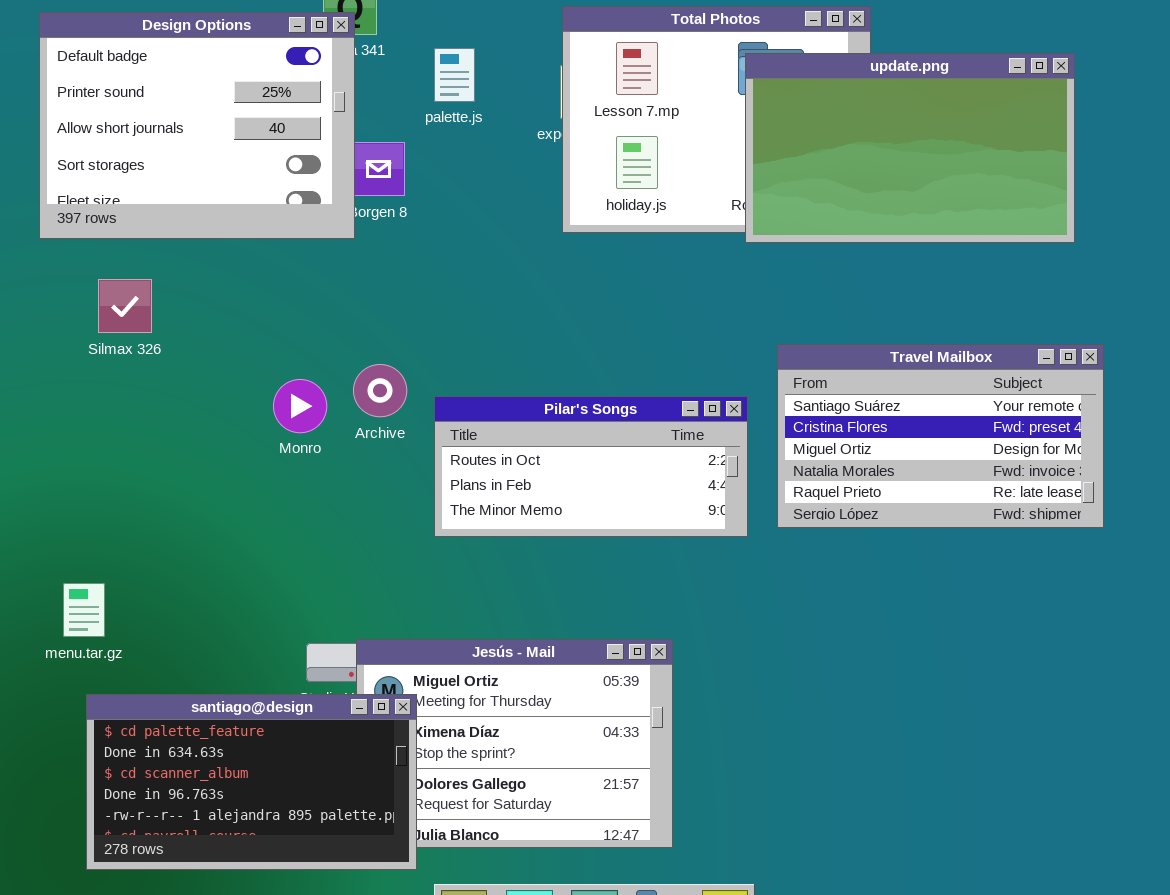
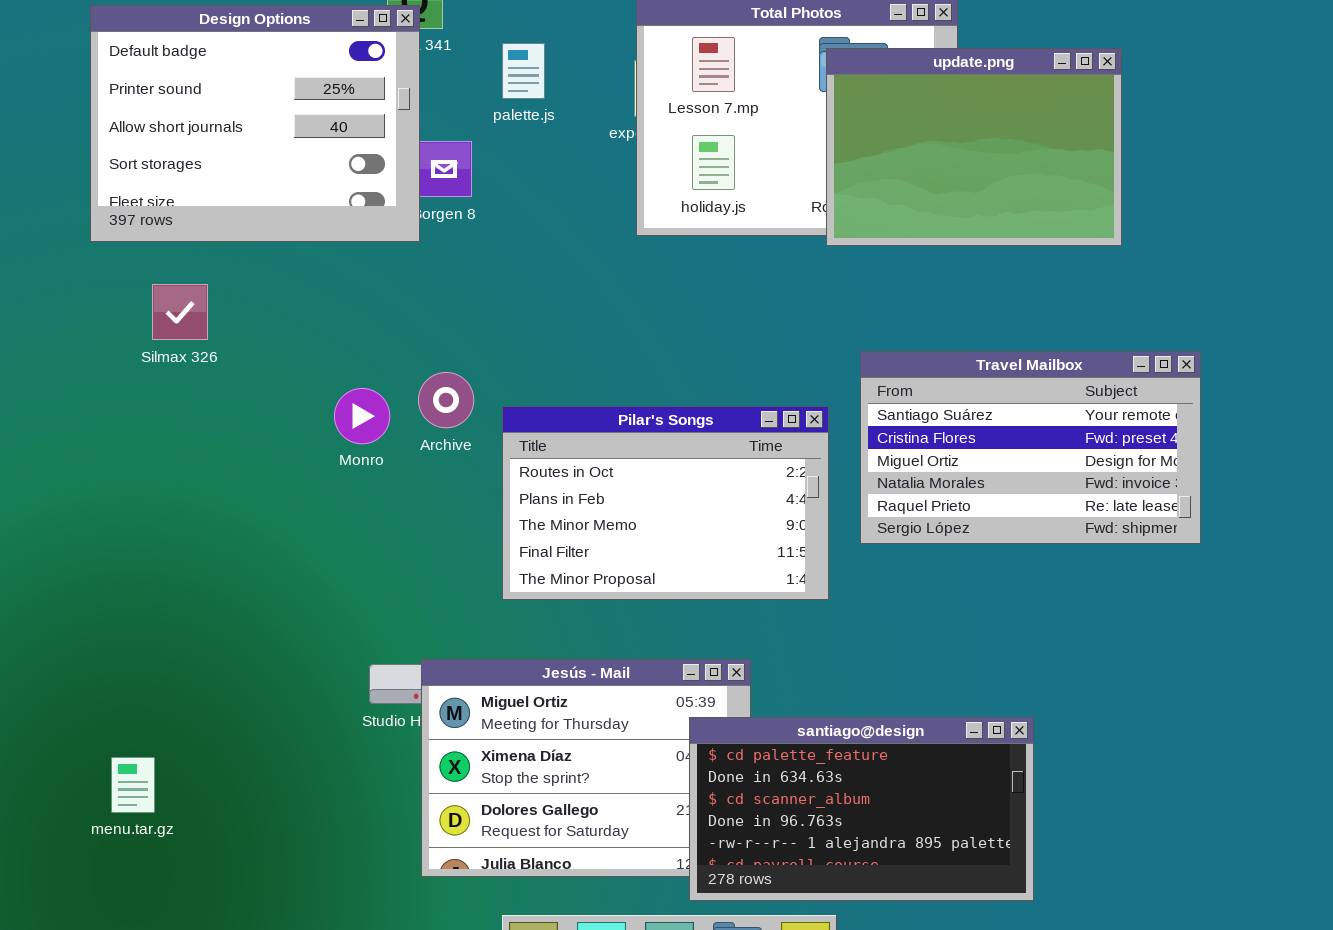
update.png: [745,53,1075,243] -> [826,48,1122,246], resized
Pilar's Songs: [434,396,748,537] -> [502,406,829,600], resized
menu.tar.gz: [63,583,105,637] -> [111,757,155,813], moved
santiago@design: [86,694,417,870] -> [689,717,1034,901], moved

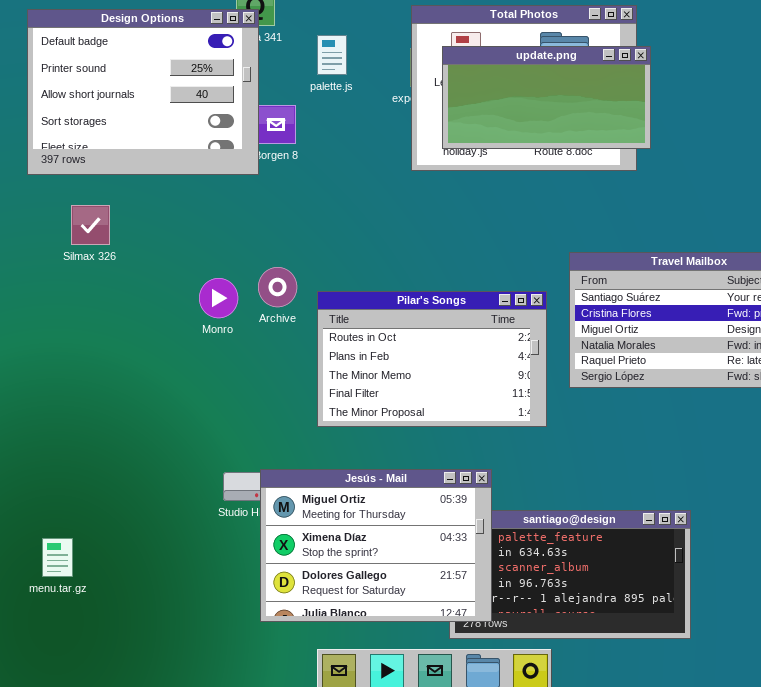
update.png: [826,48,1122,246] -> [442,46,651,149], moved, resized
Jesús - Mail: [421,659,751,877] -> [260,469,492,622], raised

